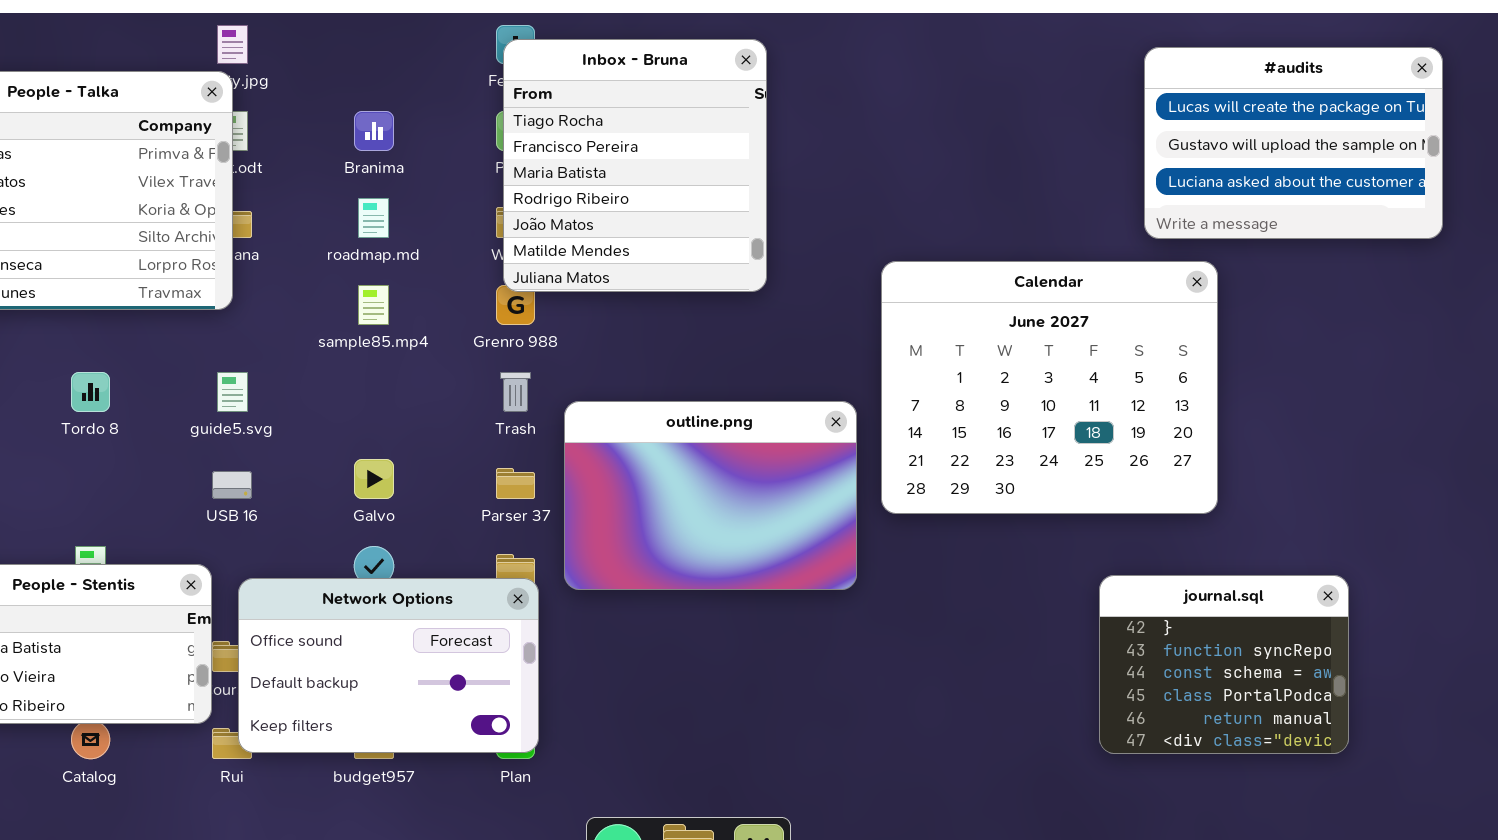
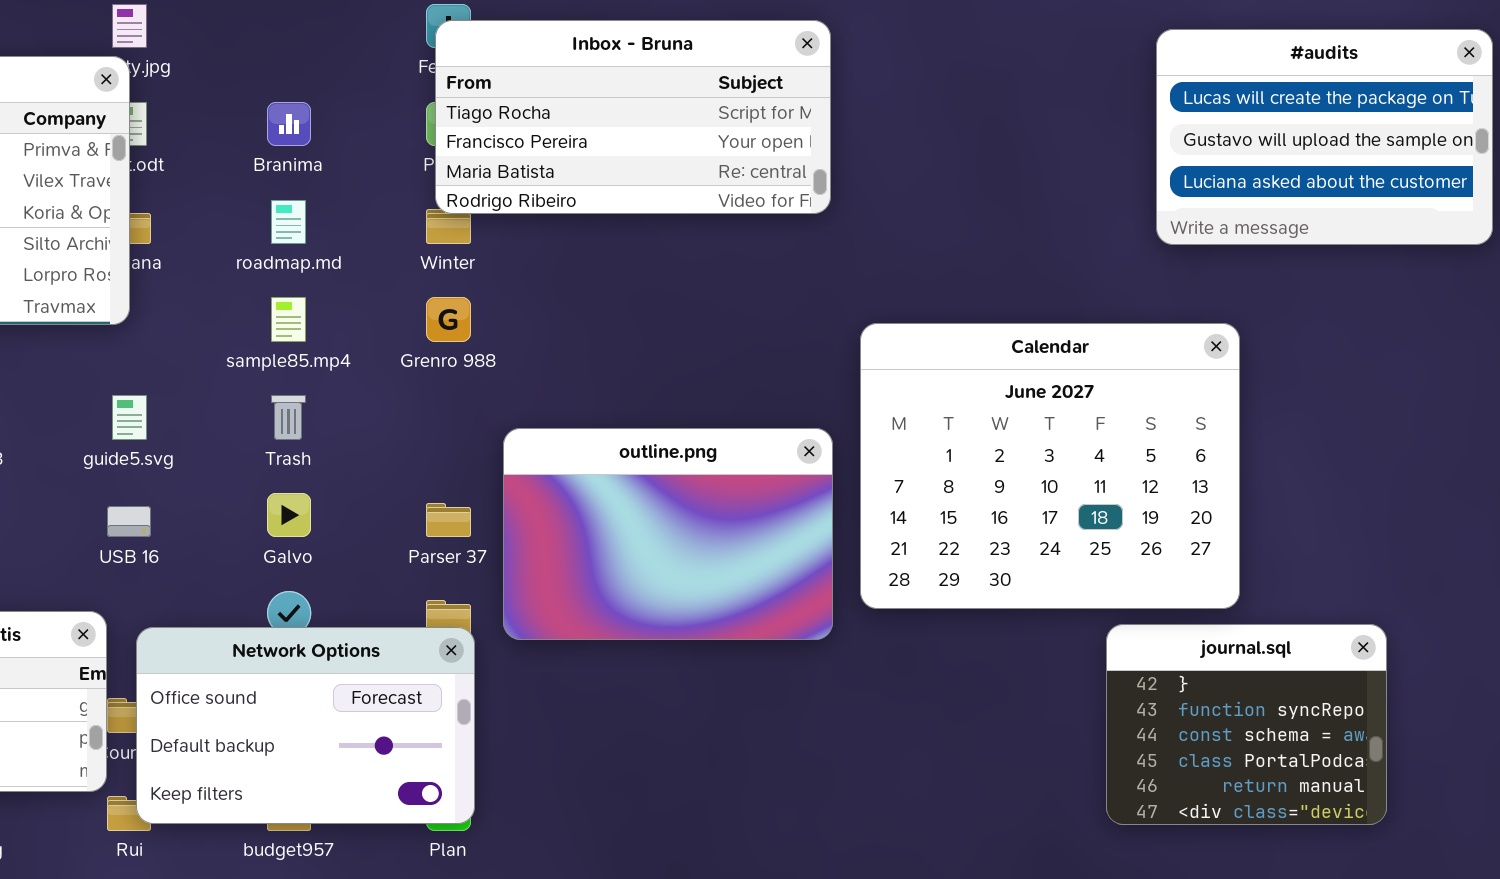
Inbox - Bruna: [503,39,767,292] -> [435,20,831,214], resized
Calendar: [881,261,1218,514] -> [860,323,1240,609], moved
Trash: [500,372,531,412] -> [271,395,306,440], moved

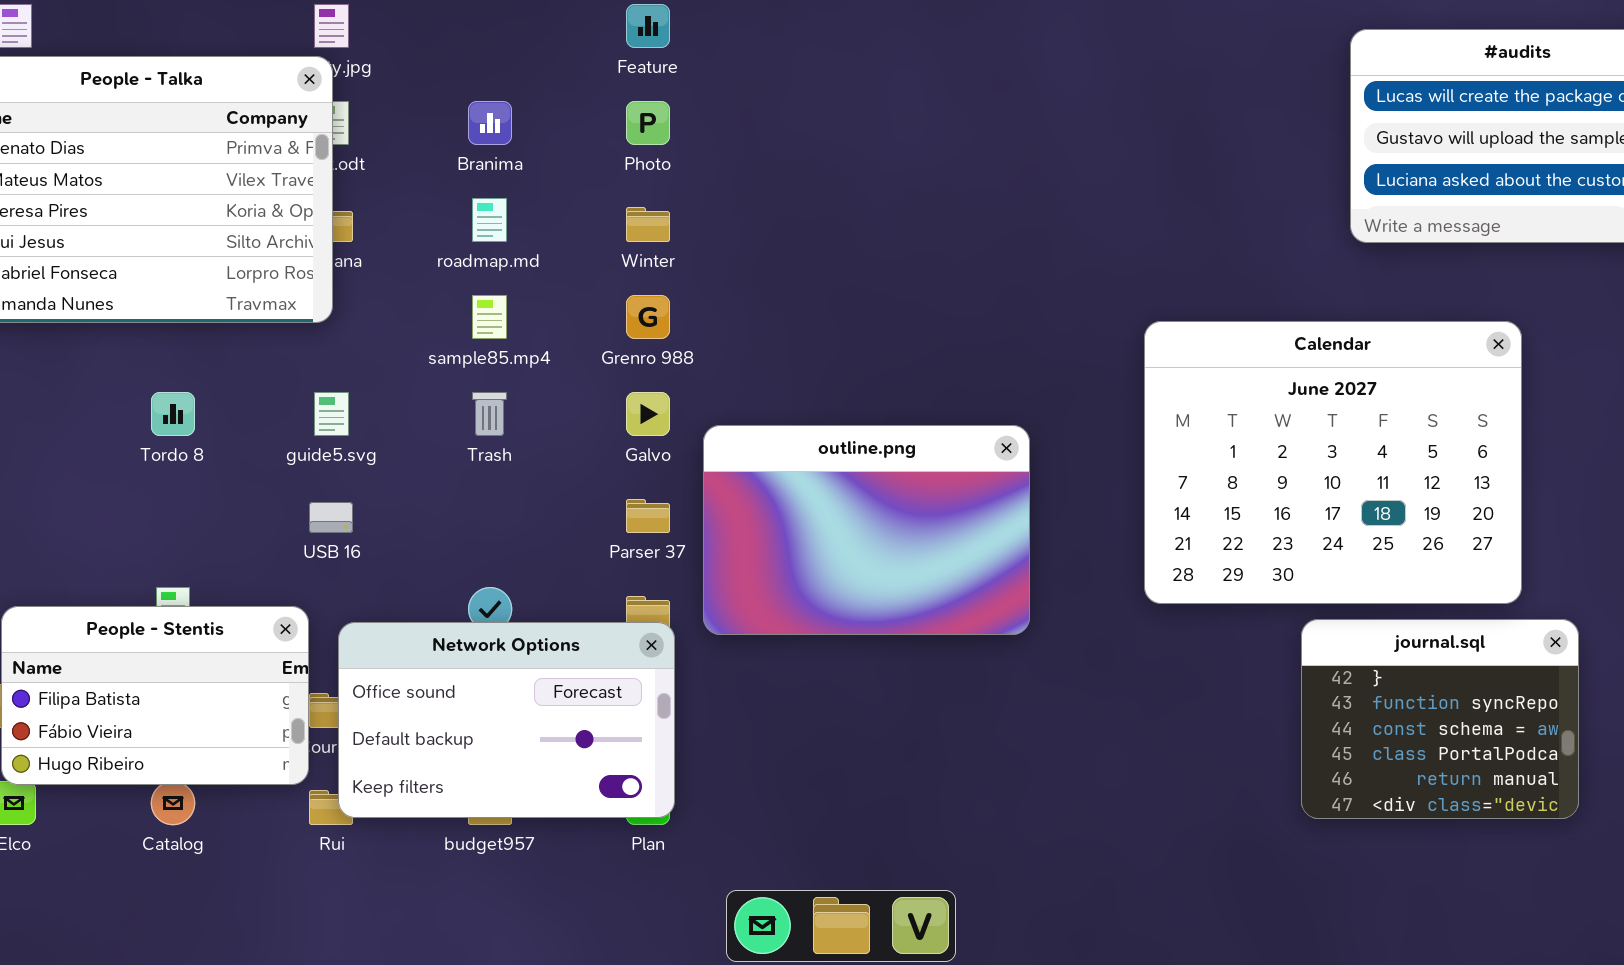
Inbox - Bruna: [435,20,831,214] -> none, closed
Calendar: [860,323,1240,609] -> [1144,321,1522,604], moved
Galvo: [267,493,311,537] -> [626,392,670,436], moved

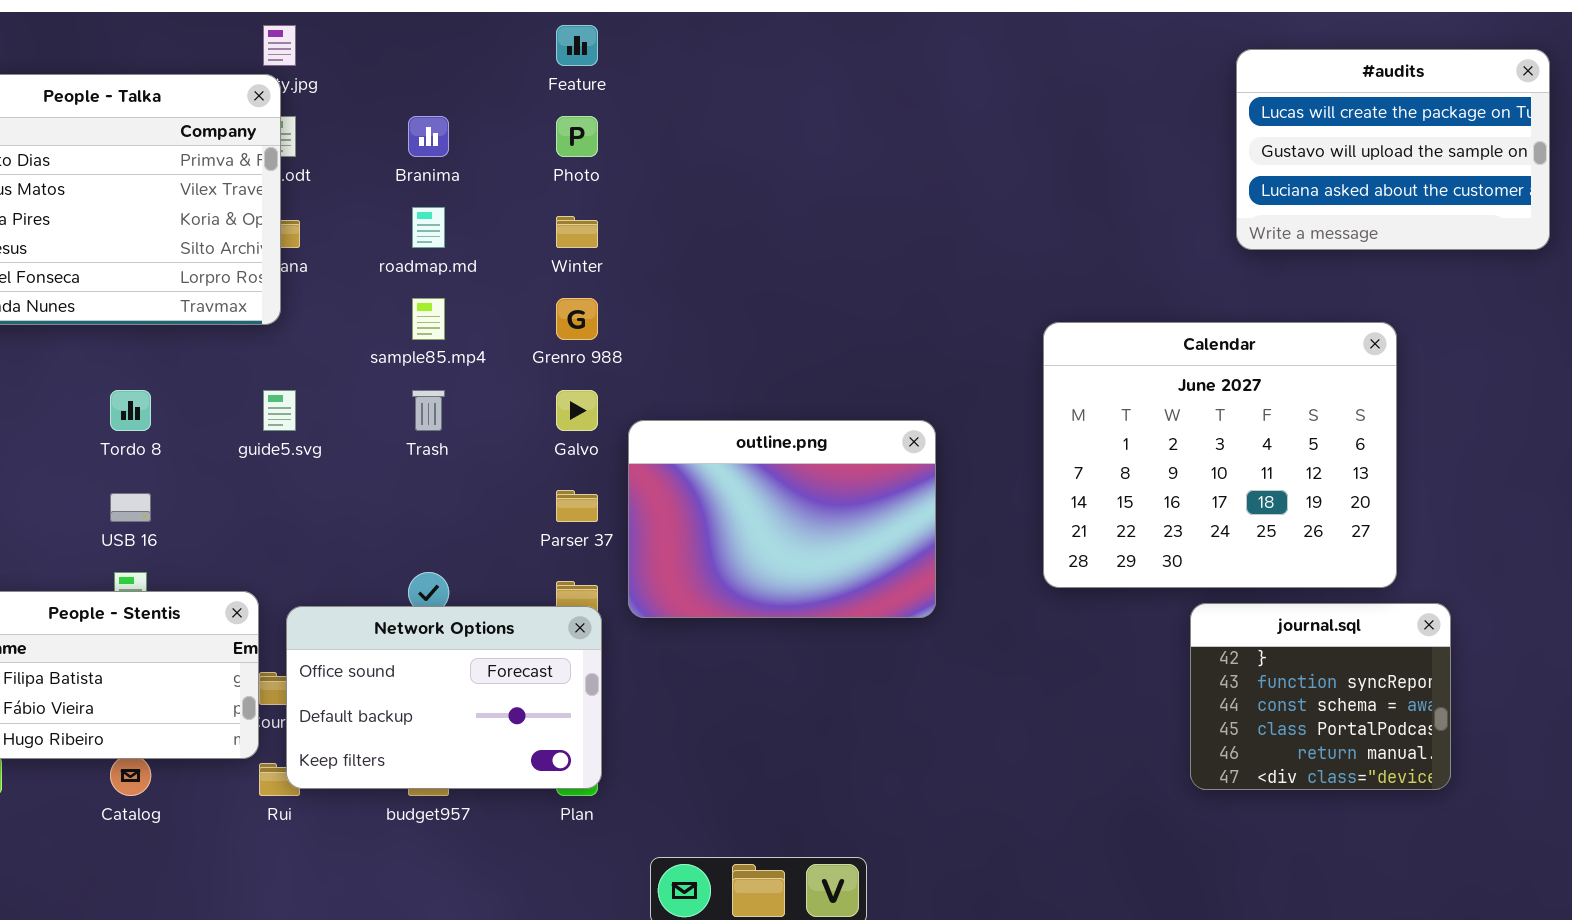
USB 16: [309,502,353,533] -> [110,493,151,522], moved

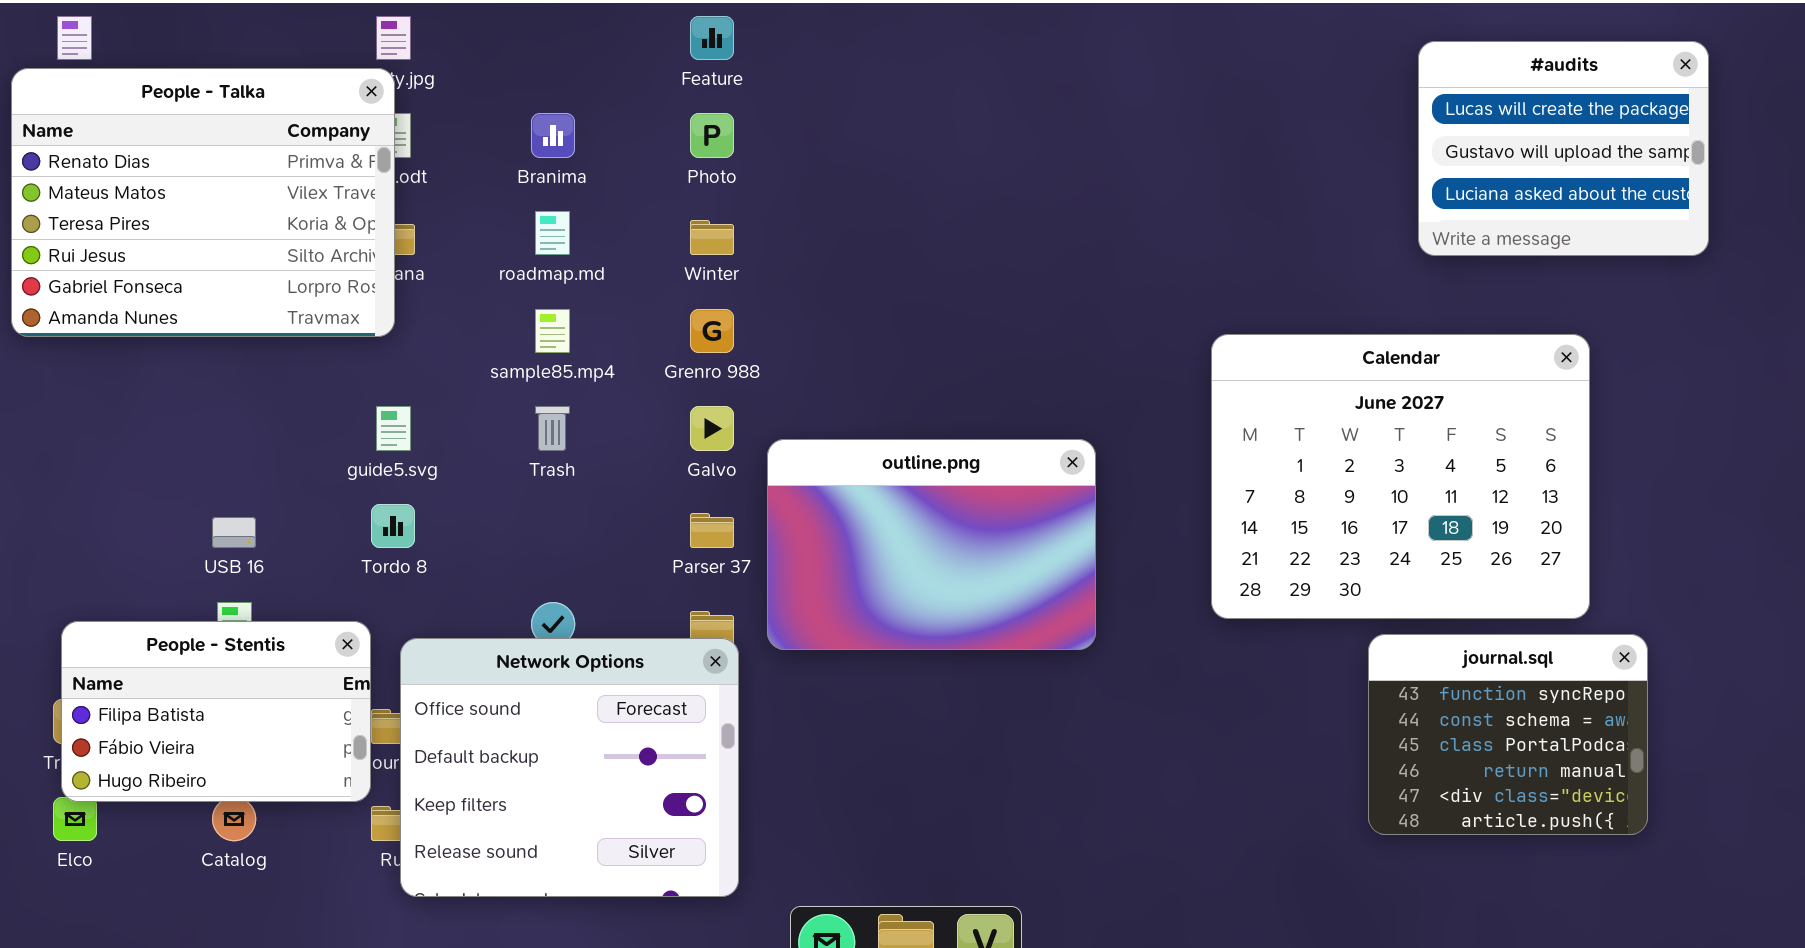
#audits: [1236,49,1550,250] -> [1418,41,1709,256], resized
Tordo 8: [110,390,151,431] -> [371,504,415,548], moved
journal.sql: [1190,603,1451,790] -> [1368,634,1648,835], scrolled down 1 row
Network Options: [286,606,602,789] -> [400,638,739,897], resized

